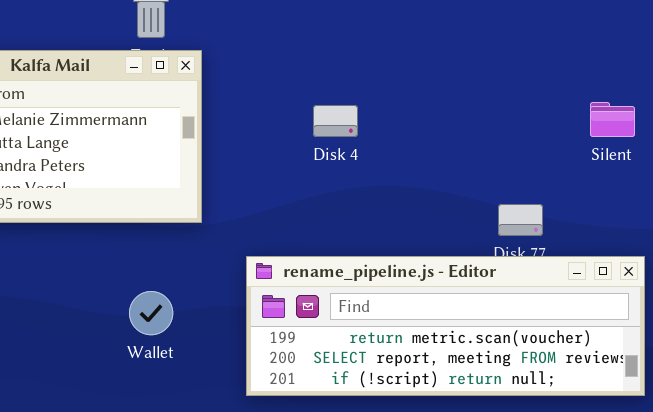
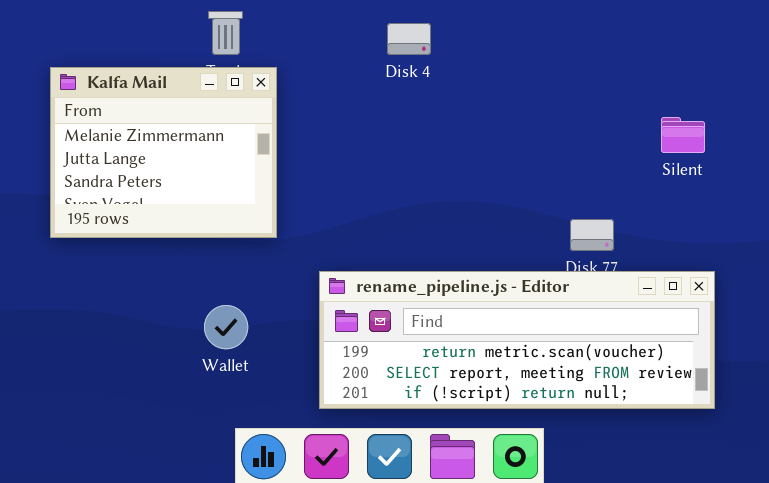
Disk 4: [313,105,358,137] -> [387,23,431,55], moved

